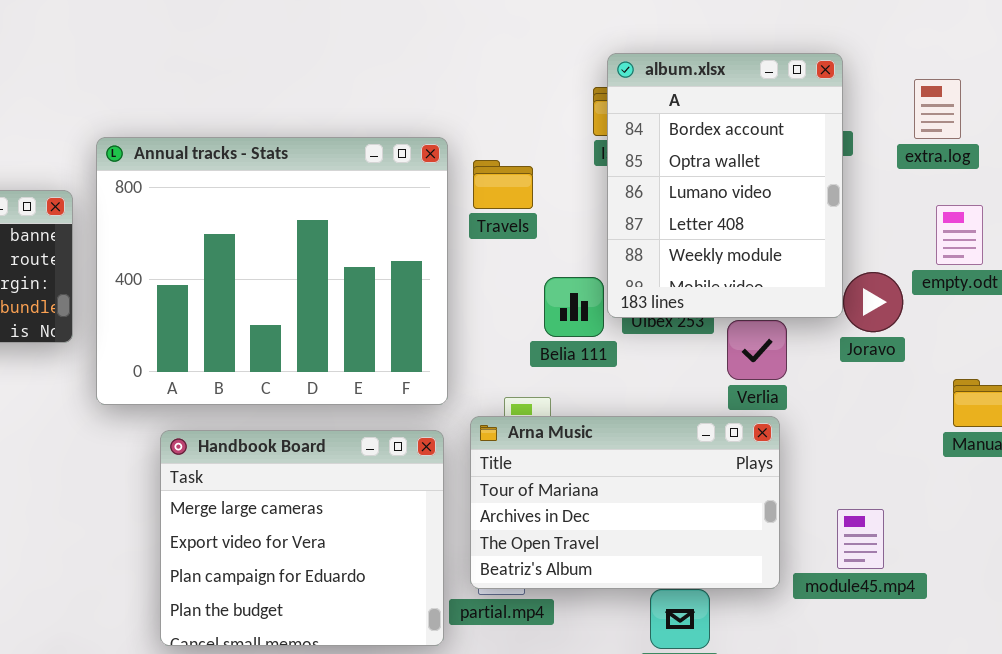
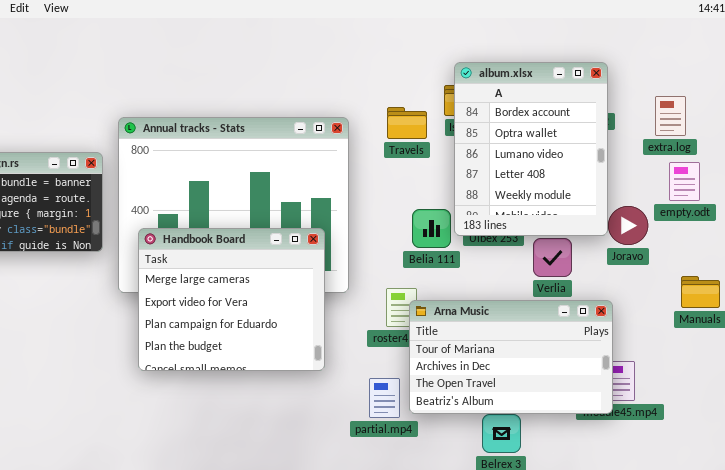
extra.log: [914,79,961,139] -> [655,96,686,136], moved
Travels: [473,160,533,209] -> [387,107,427,139], moved
Arna Music: [470,416,780,589] -> [409,300,613,414], moved
Handbook Board: [160,430,444,646] -> [138,228,325,371], moved

